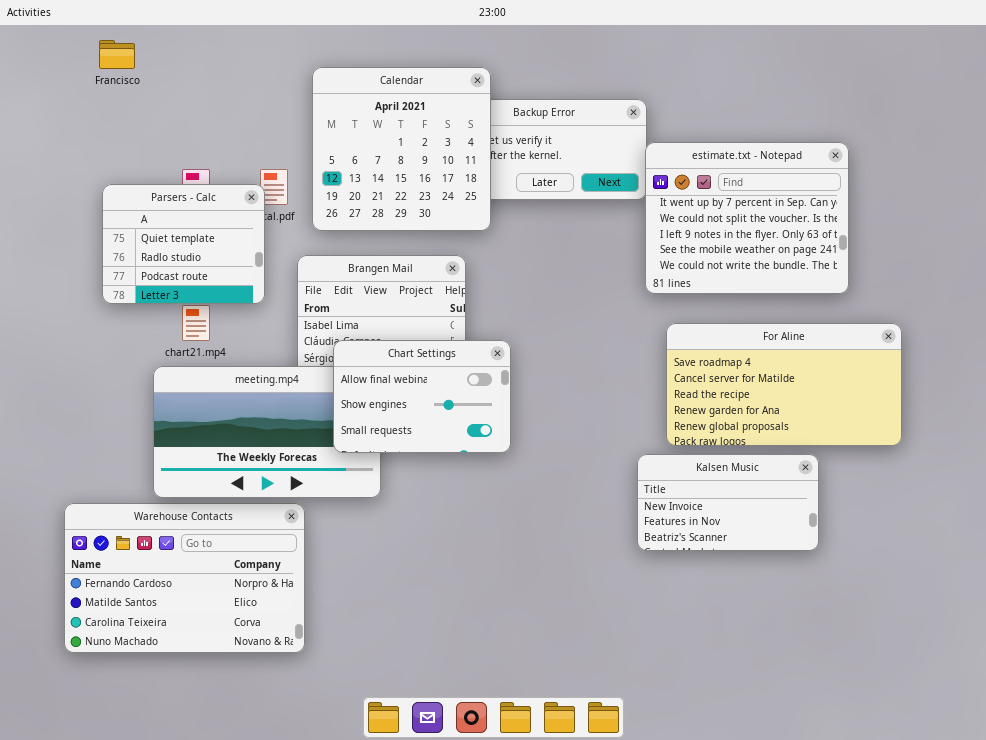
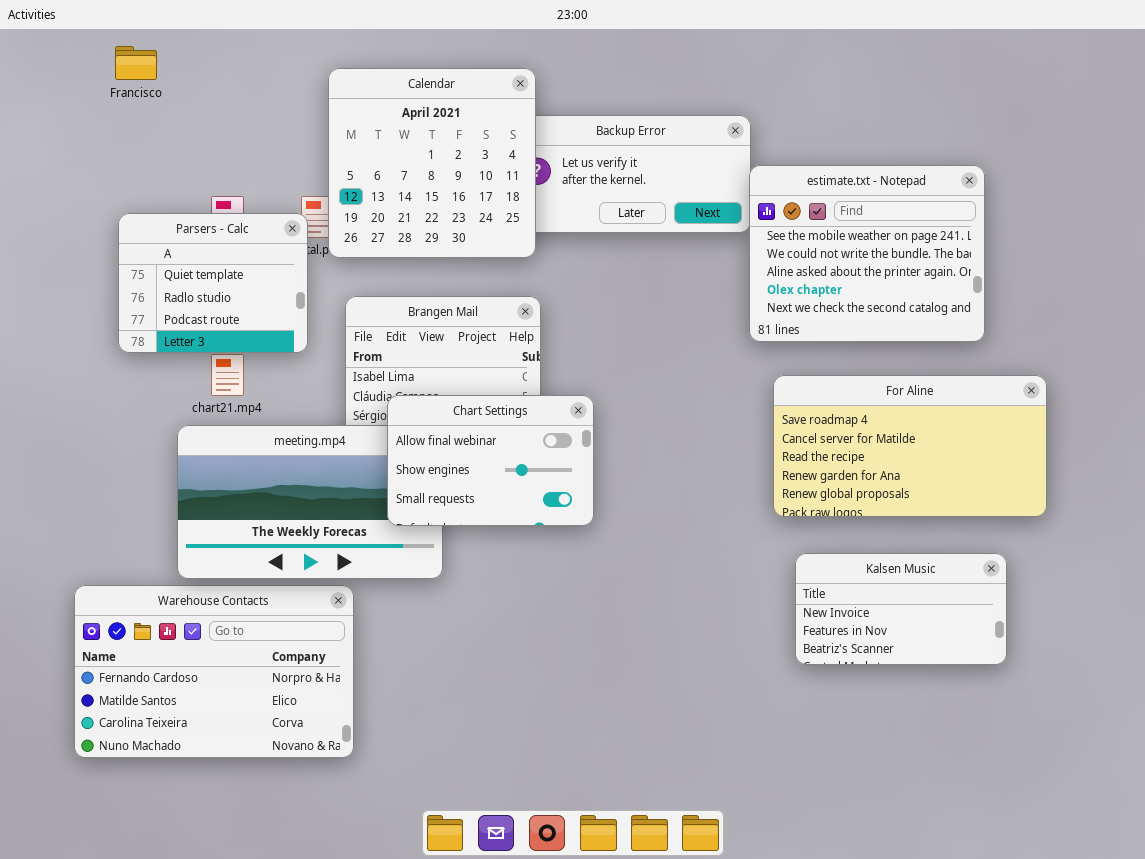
Calendar: [312,67,491,231] -> [328,68,536,258], moved
estimate.txt - Notepad: [645,142,849,294] -> [749,165,985,342], scrolled down 3 rows
Kalsen Music: [637,454,819,551] -> [795,553,1007,665], moved

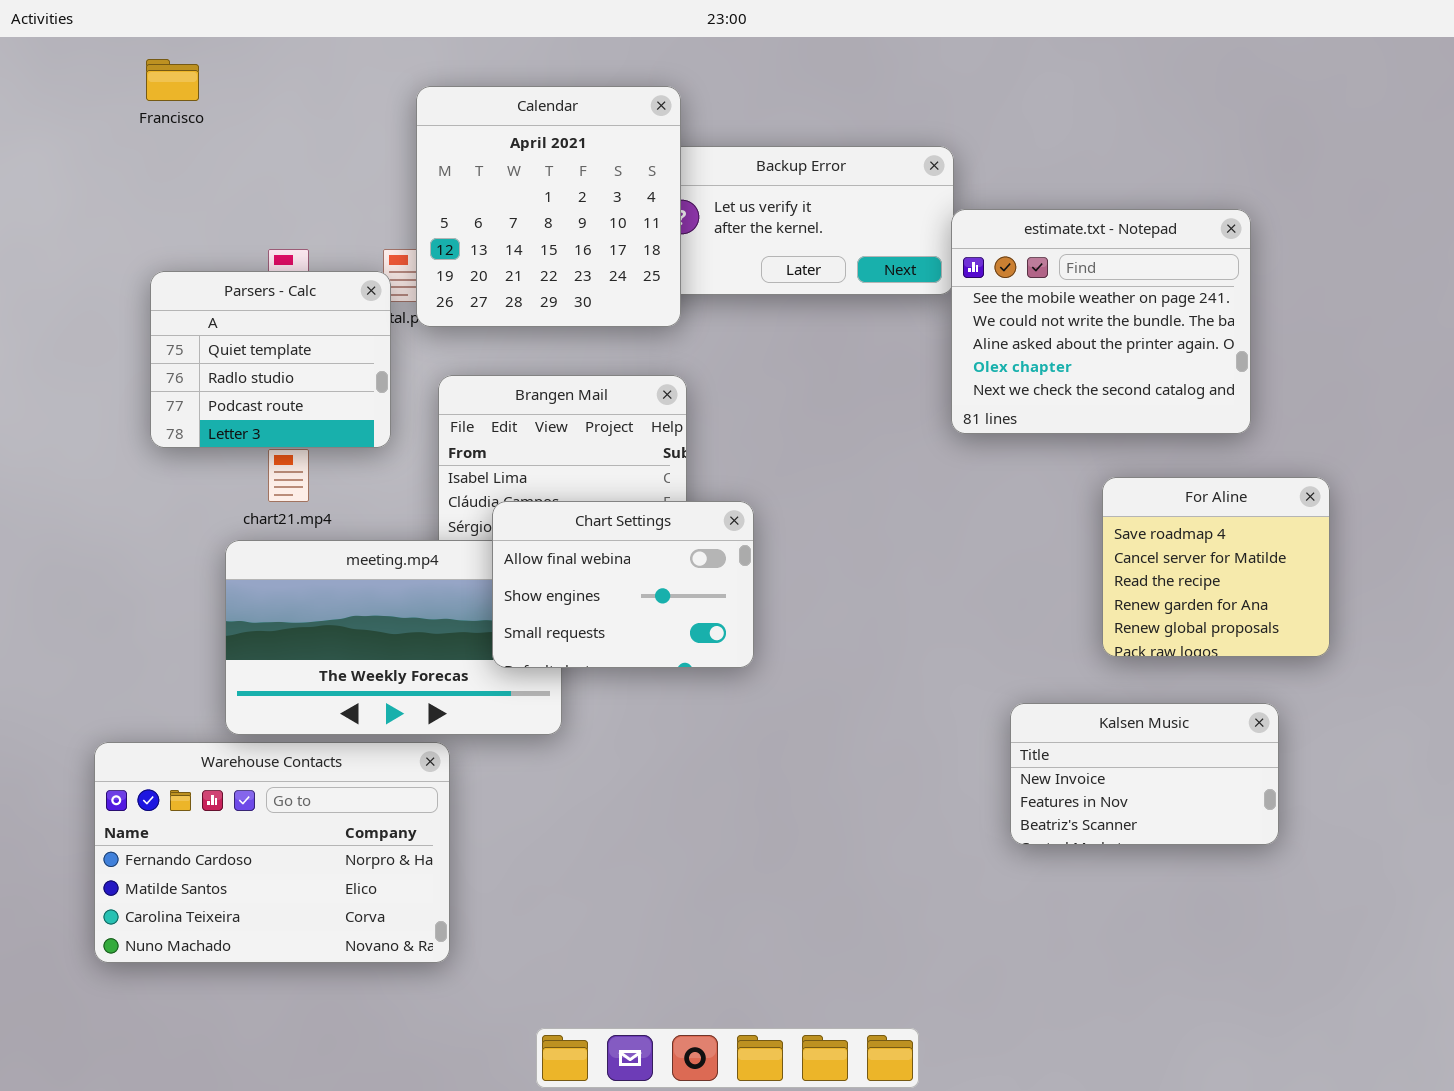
For Aline: [773,375,1047,517] -> [1102,477,1330,657], resized

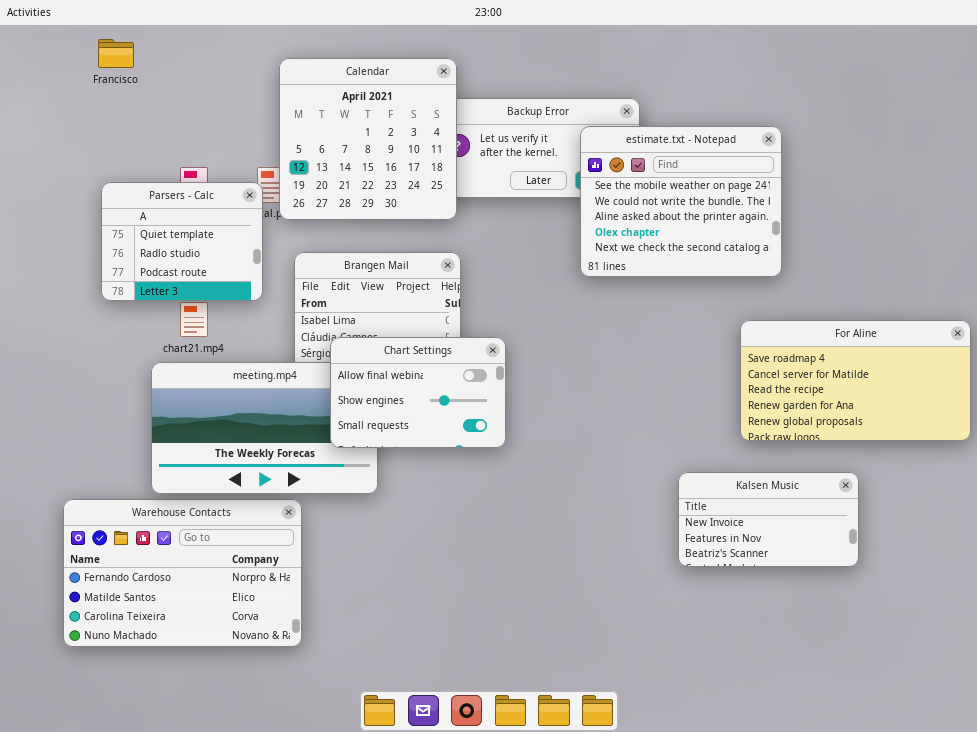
estimate.txt - Notepad: [951,209,1251,434] -> [580,126,782,277], moved
For Aline: [1102,477,1330,657] -> [740,320,971,441], resized

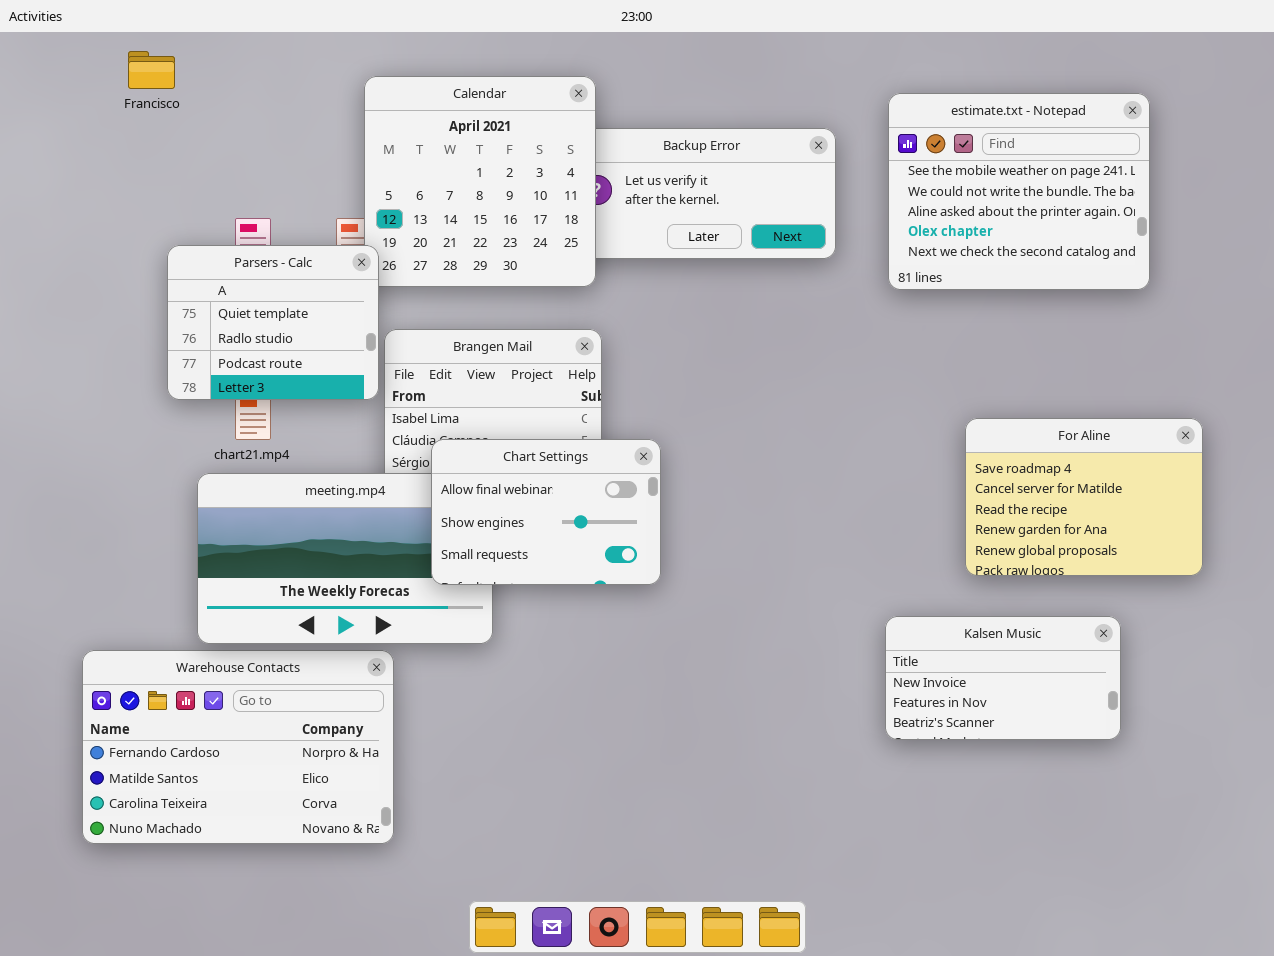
estimate.txt - Notepad: [580,126,782,277] -> [888,93,1150,290], moved
Parsers - Calc: [101,182,263,301] -> [167,245,379,400], moved
For Aline: [740,320,971,441] -> [965,418,1203,576], resized

